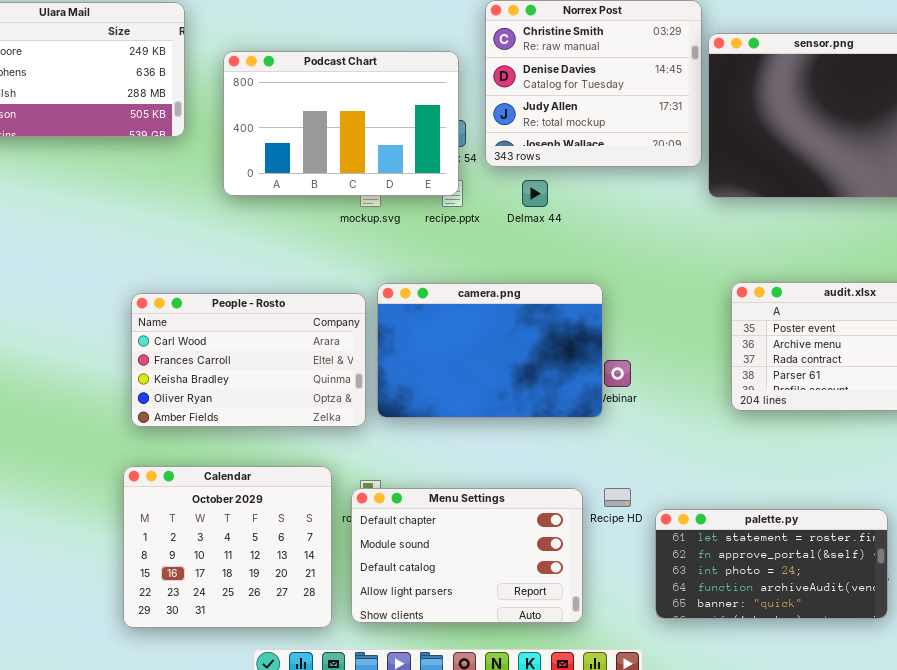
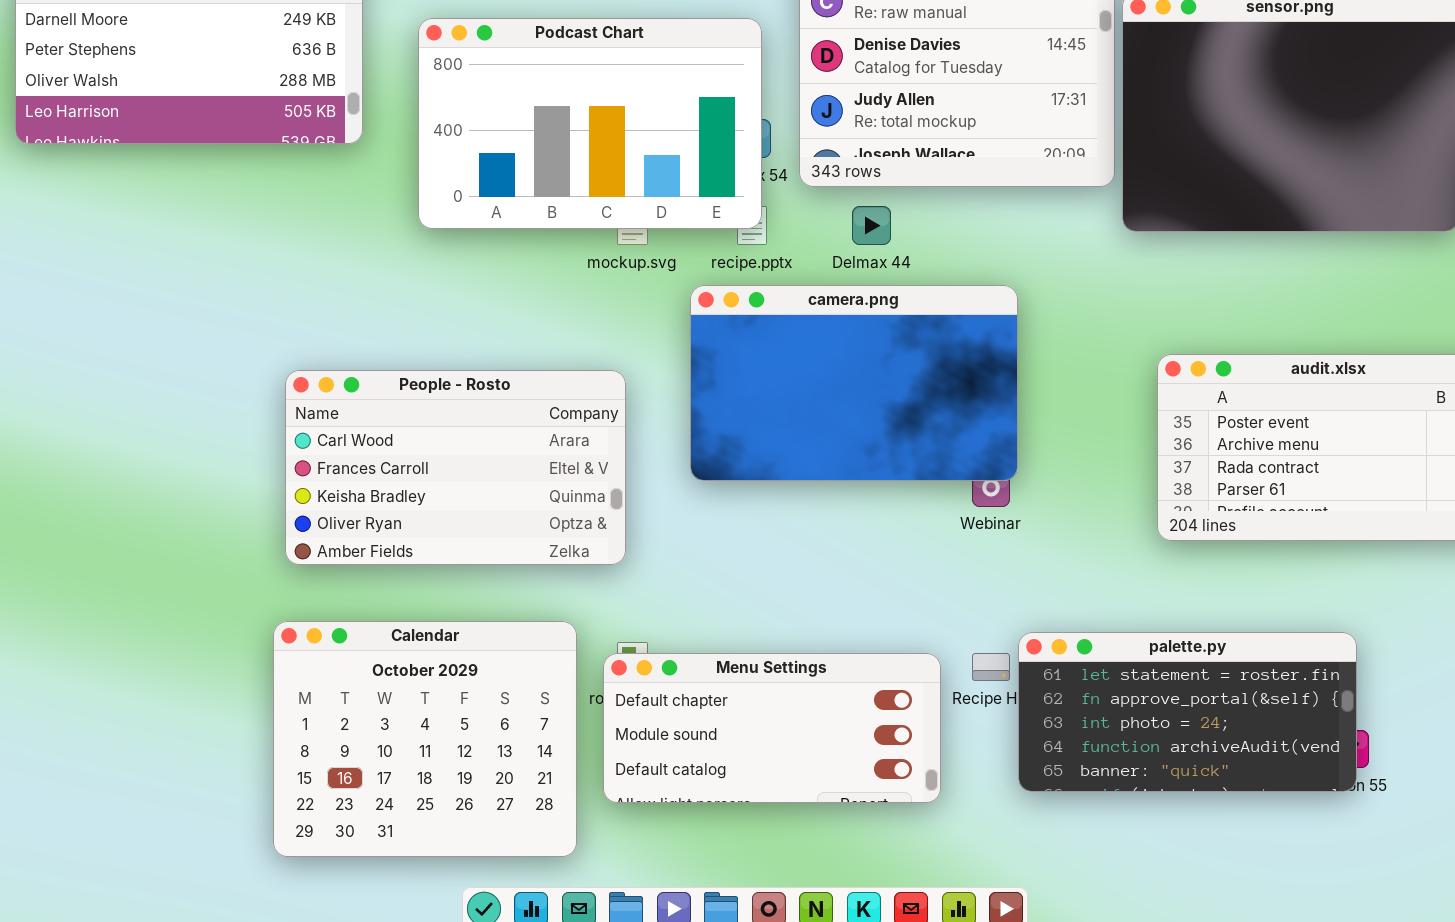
camera.png: [377,283,603,418] -> [690,285,1018,481], moved
Menu Settings: [351,488,583,623] -> [603,653,941,803], resized
palette.py: [655,509,888,619] -> [1018,632,1357,792], moved

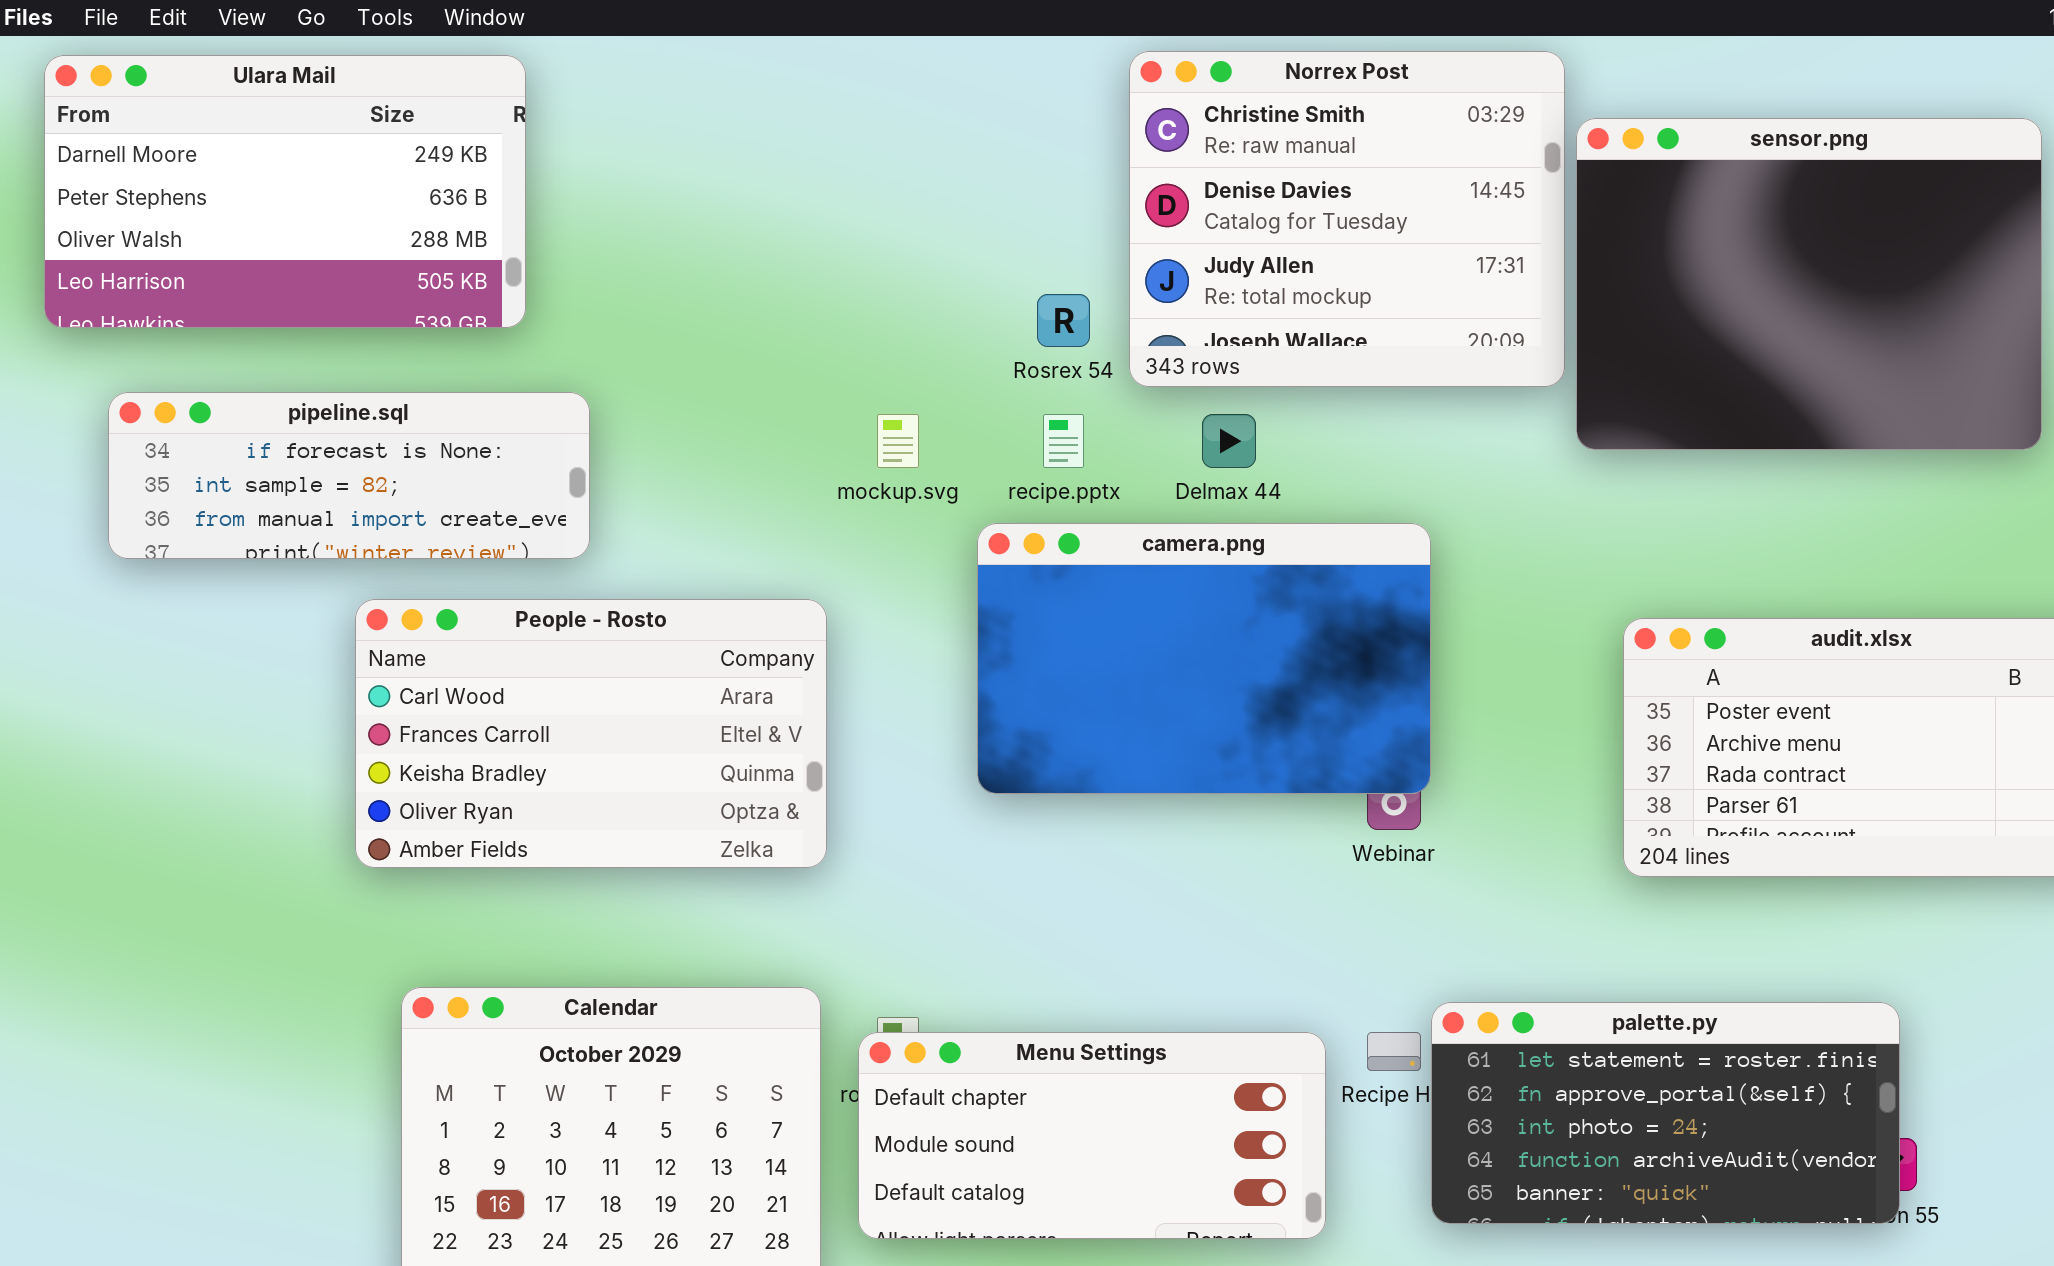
Podcast Chart: [418,18,762,229] -> none, closed
pipeline.sql: none -> [108,392,590,559], opened
People - Rosto: [285,370,626,565] -> [355,599,827,868], moved

